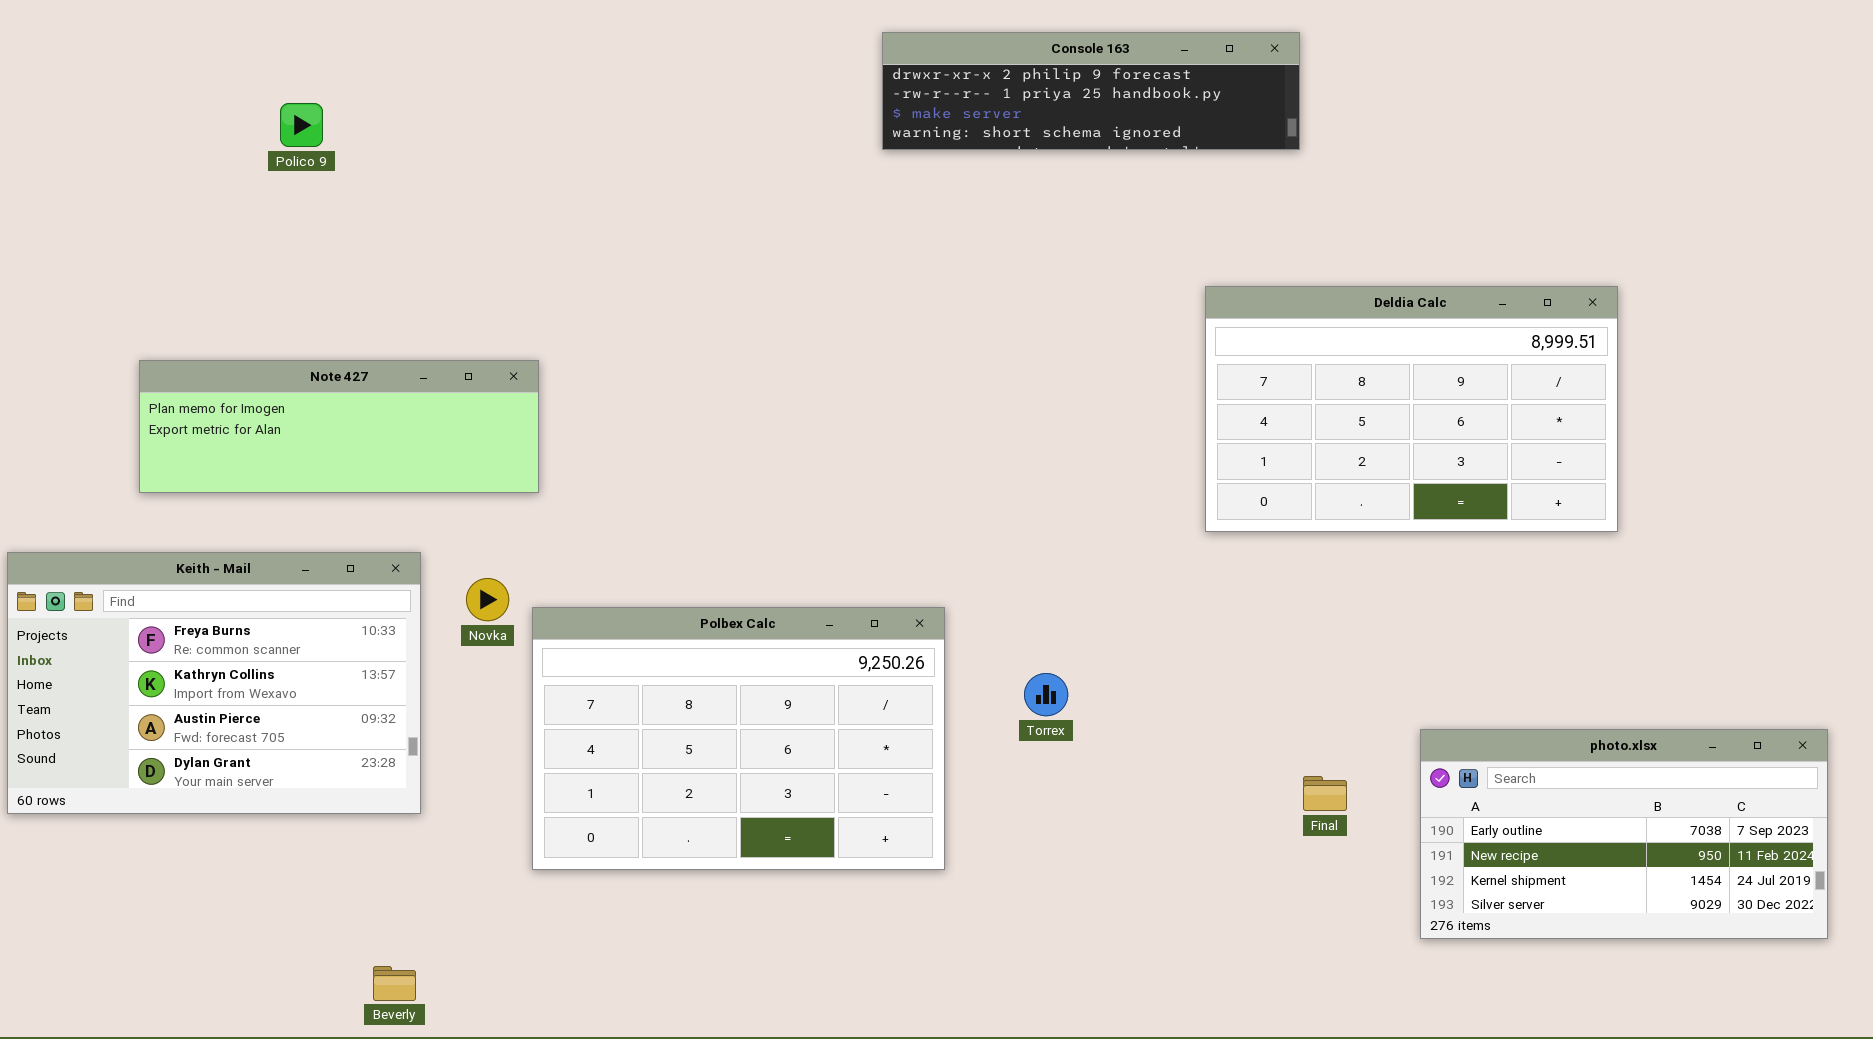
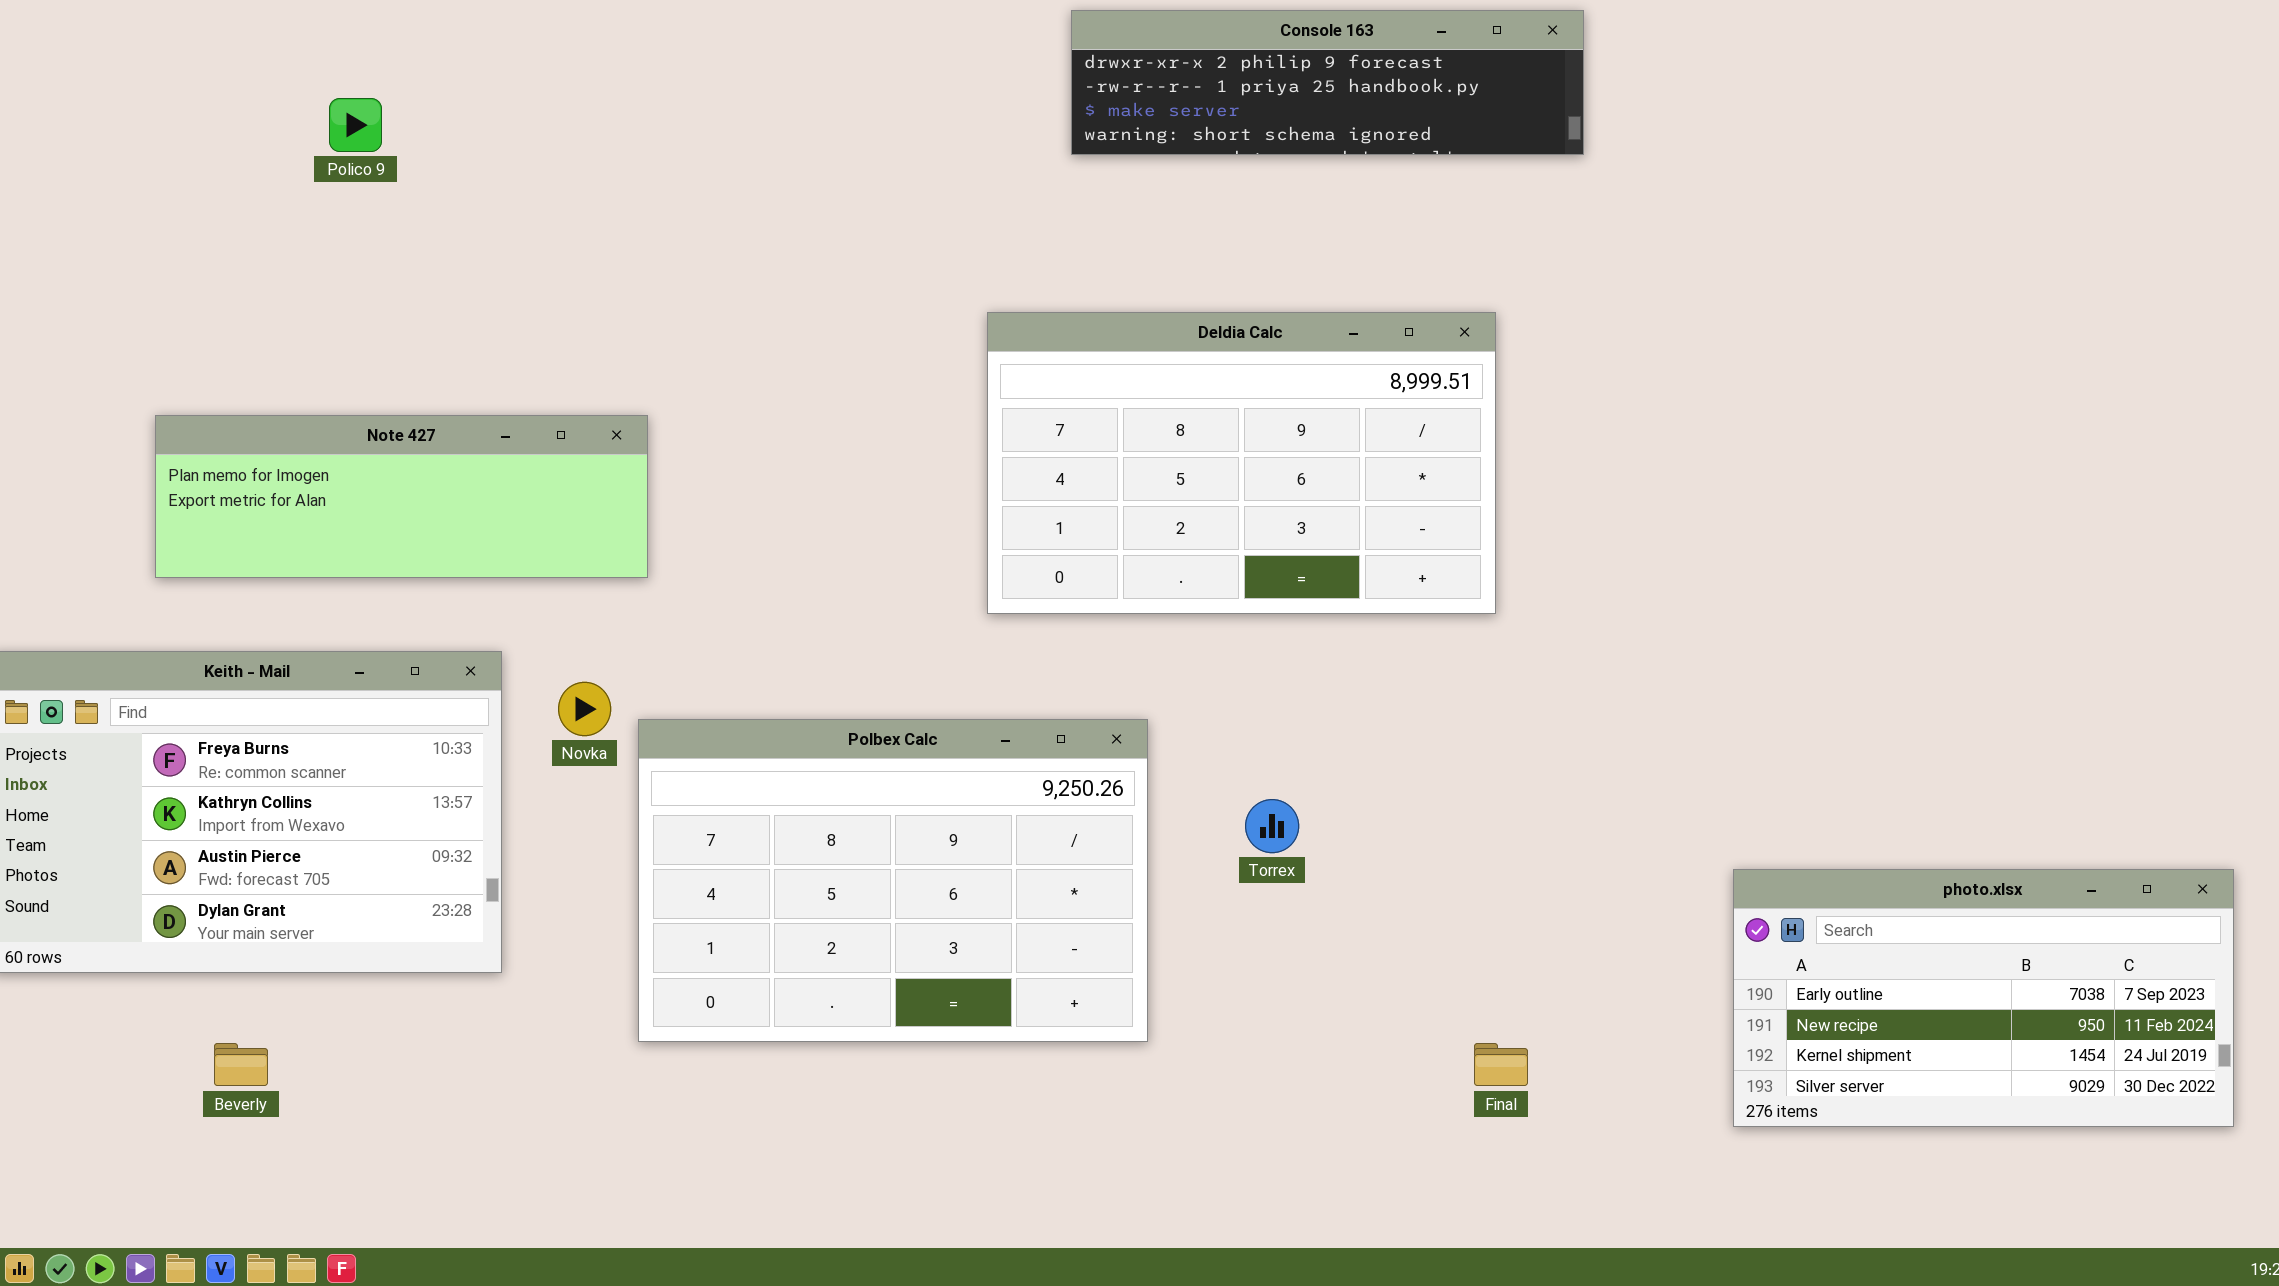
Deldia Calc: [1205,286,1618,532] -> [987,312,1496,614], moved
Final: [1303,776,1347,811] -> [1474,1043,1528,1086], moved
Beverly: [373,966,416,1001] -> [214,1043,268,1086], moved

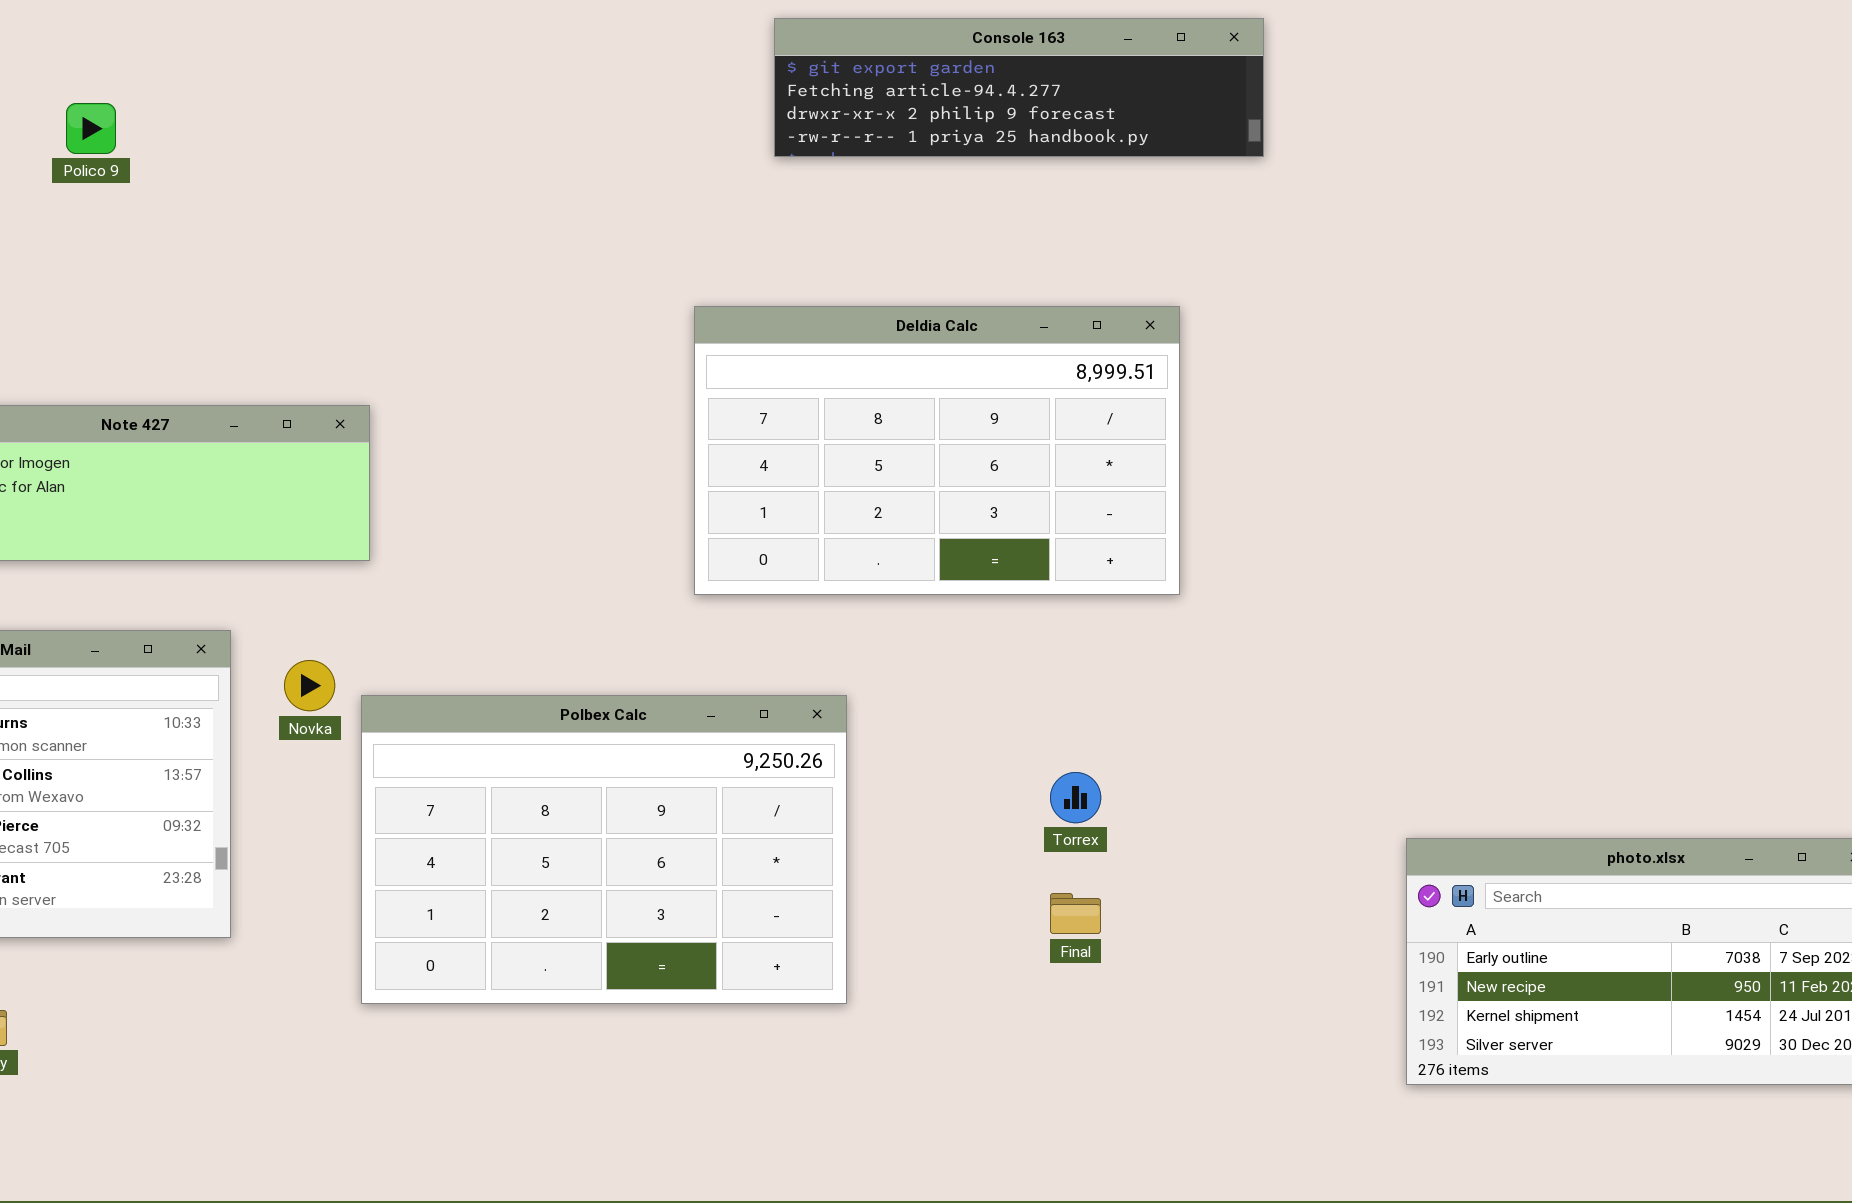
Console 163: [1071,10,1584,155] -> [774,18,1264,157], scrolled up 2 rows
Torrex: [1245,799,1299,853] -> [1050,772,1101,823], moved
Final: [1474,1043,1528,1086] -> [1050,893,1101,934], moved

